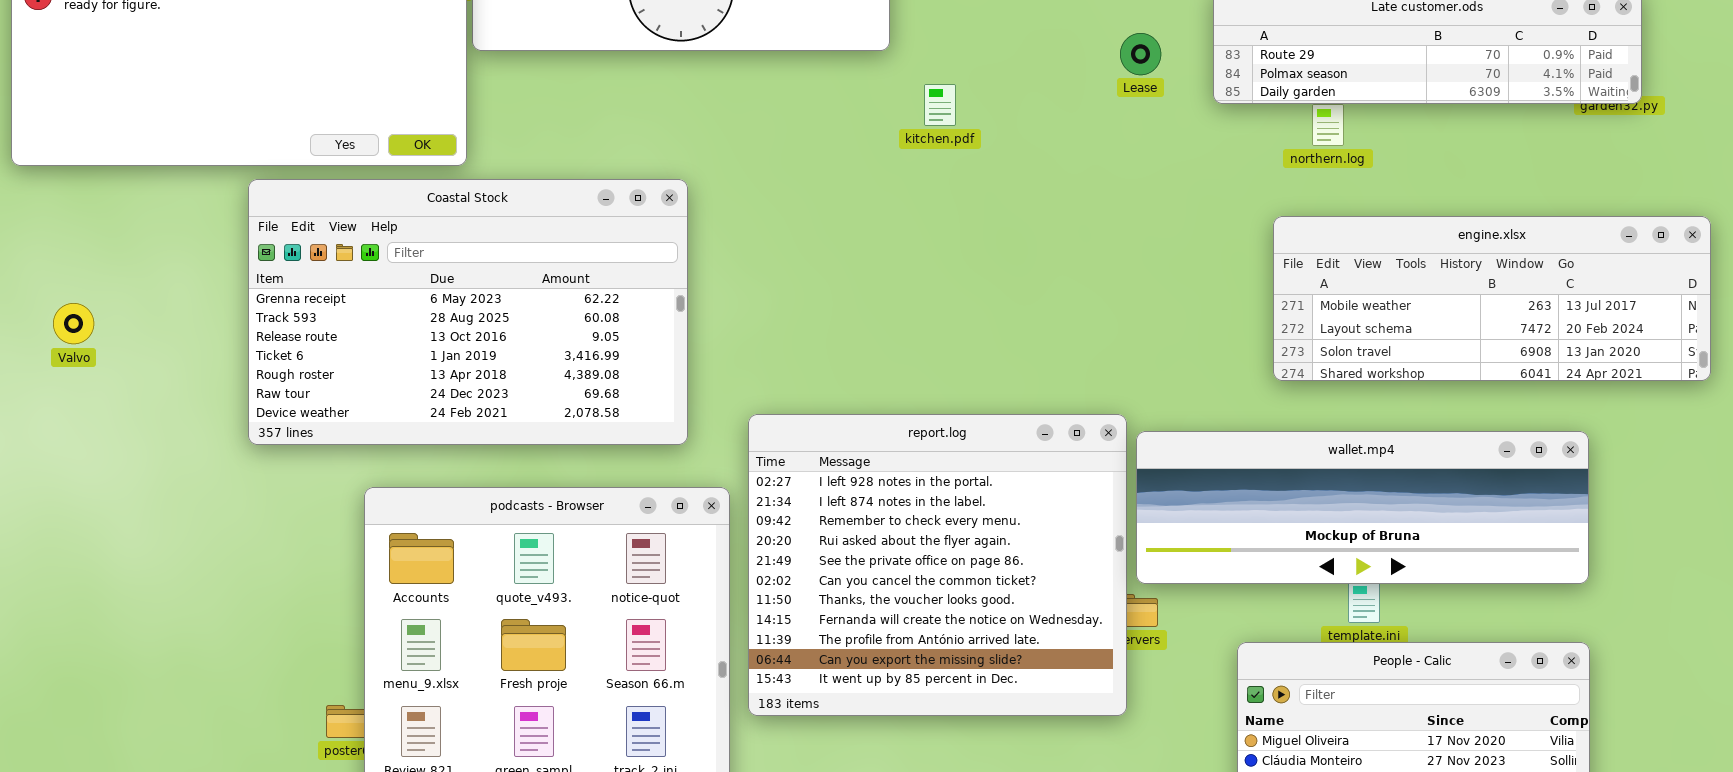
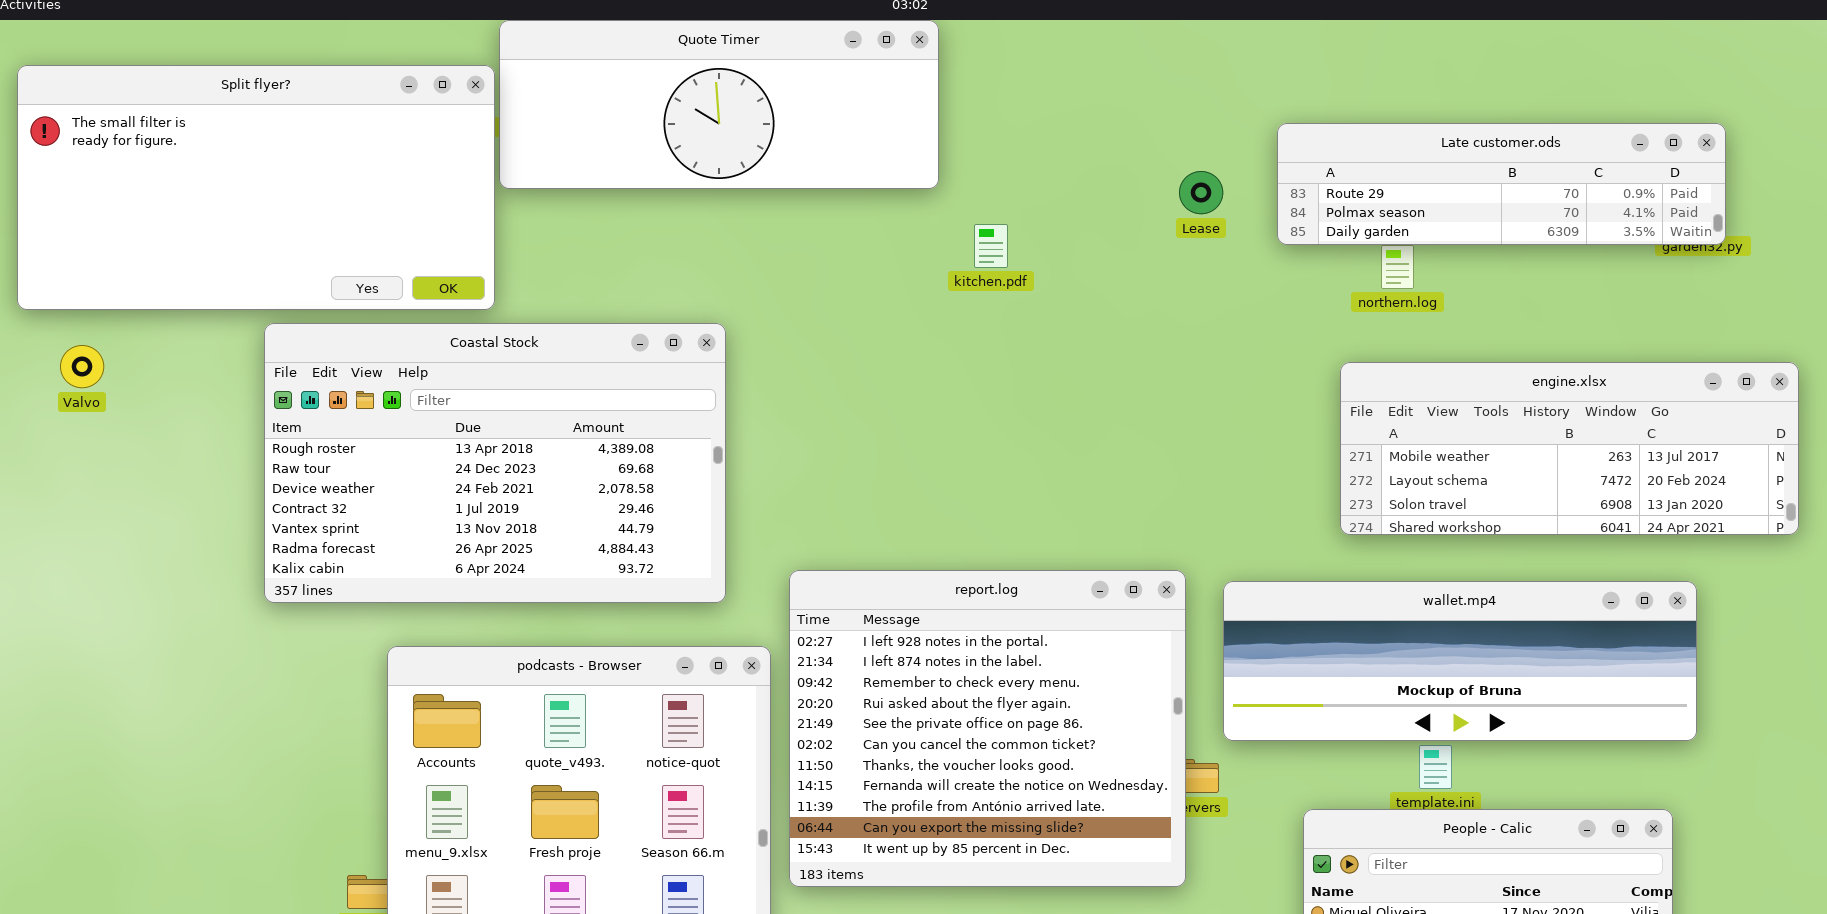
Coastal Stock: [248,179,688,445] -> [264,323,726,603], scrolled down 4 rows
Valvo: [53,303,94,344] -> [60,345,104,388], moved
wallet.mp4: [1136,431,1589,584] -> [1223,581,1697,741], moved

